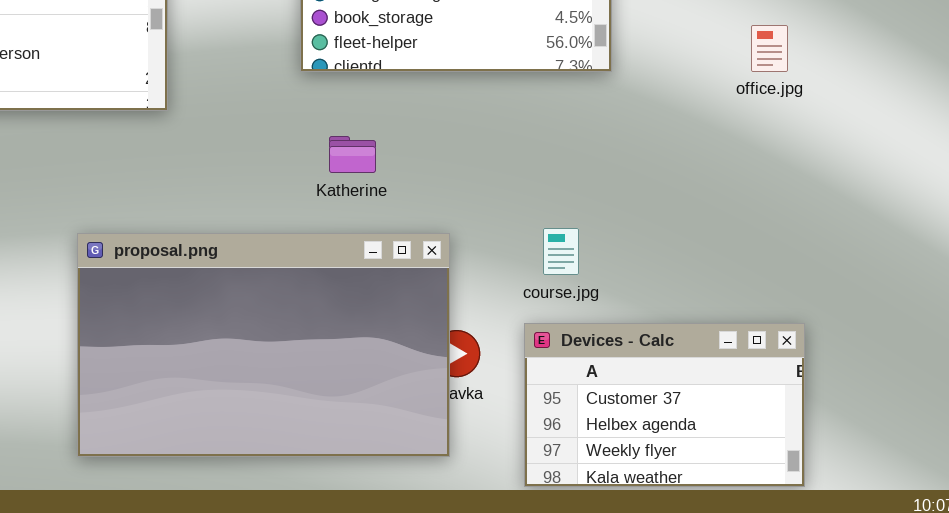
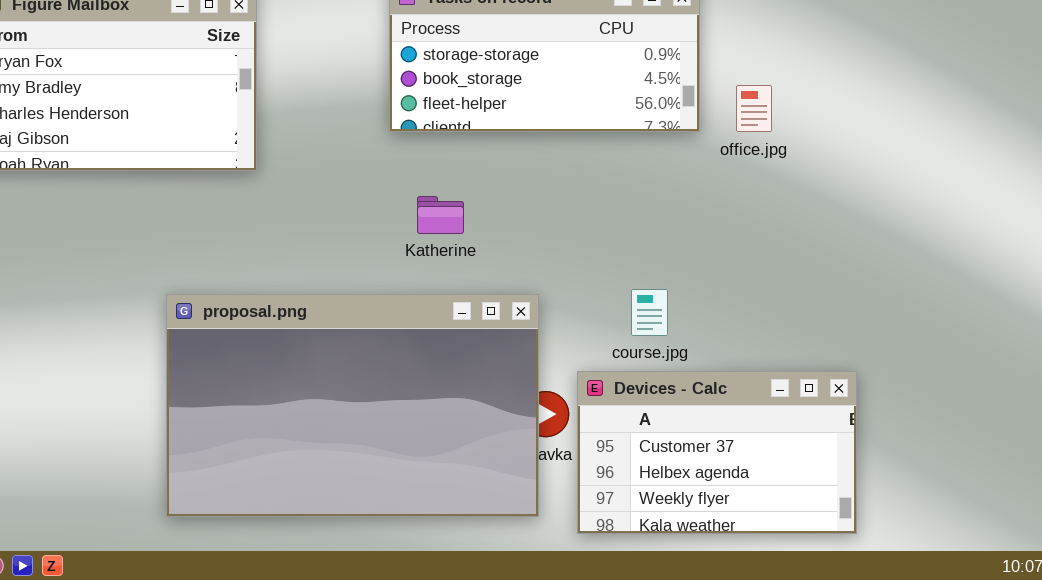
office.jpg: [751,25,788,72] -> [736,85,772,132], moved
Devices - Calc: [524,323,805,487] -> [577,371,857,534], moved

